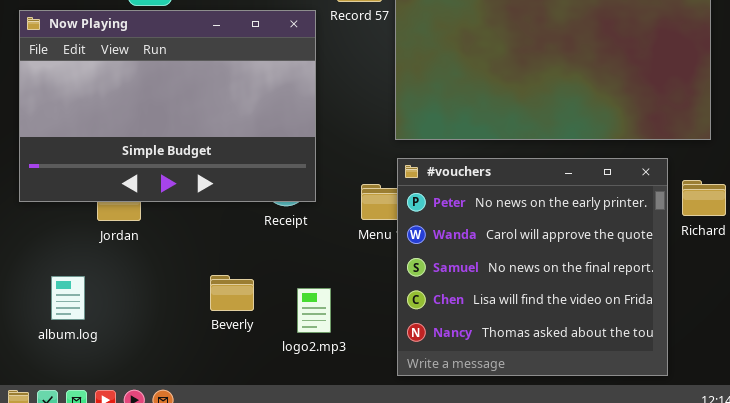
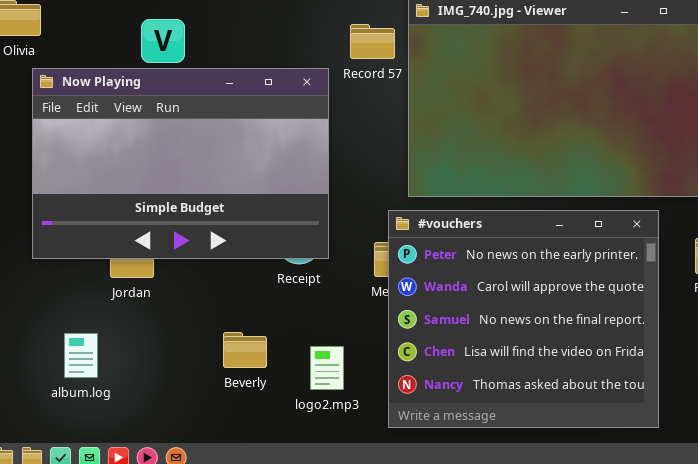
#vouchers: [397,158,668,376] -> [388,210,659,428], moved

